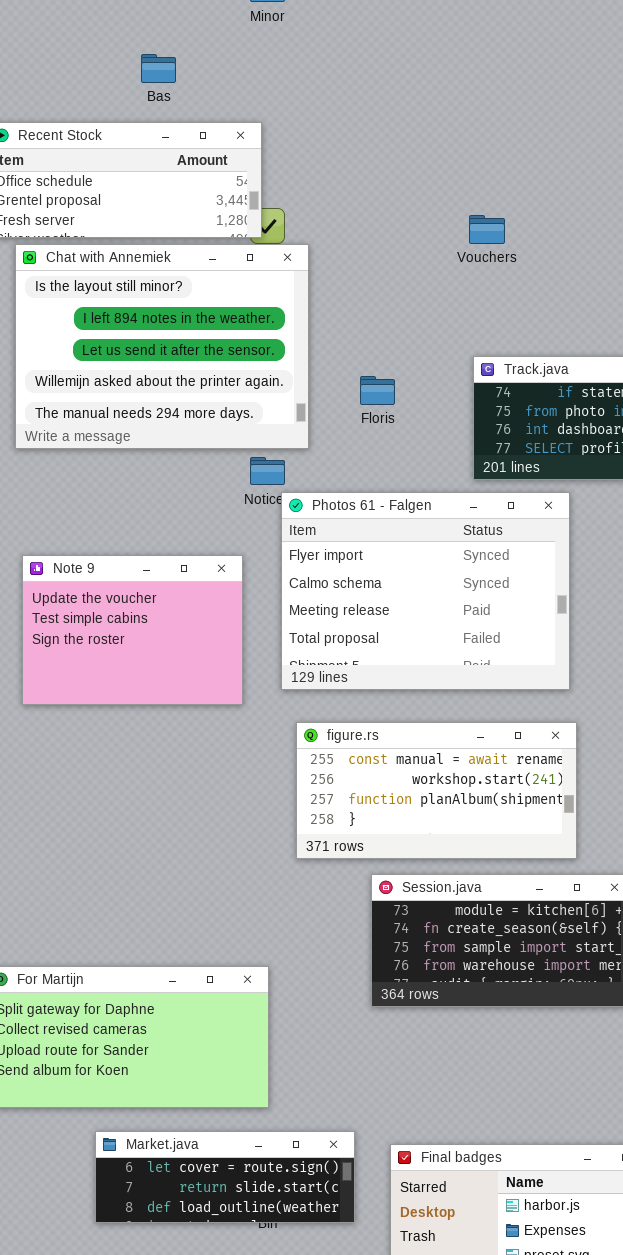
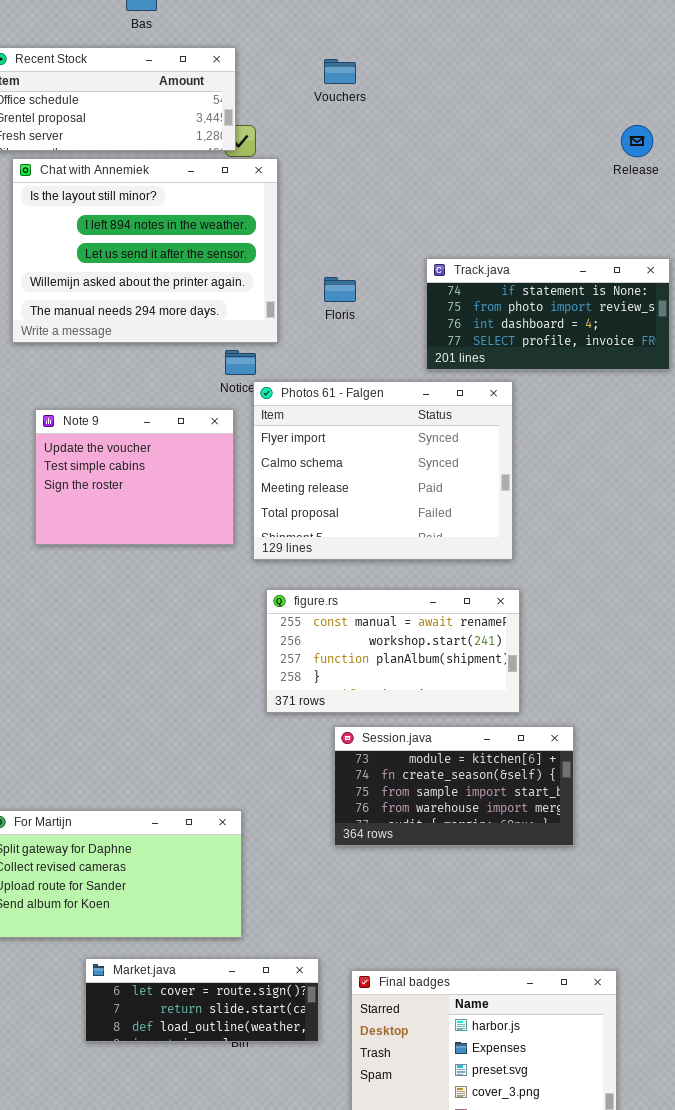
Vouchers: [469,215,505,244] -> [324,59,356,84], moved
Note 9: [22,555,243,705] -> [35,409,234,545], moved

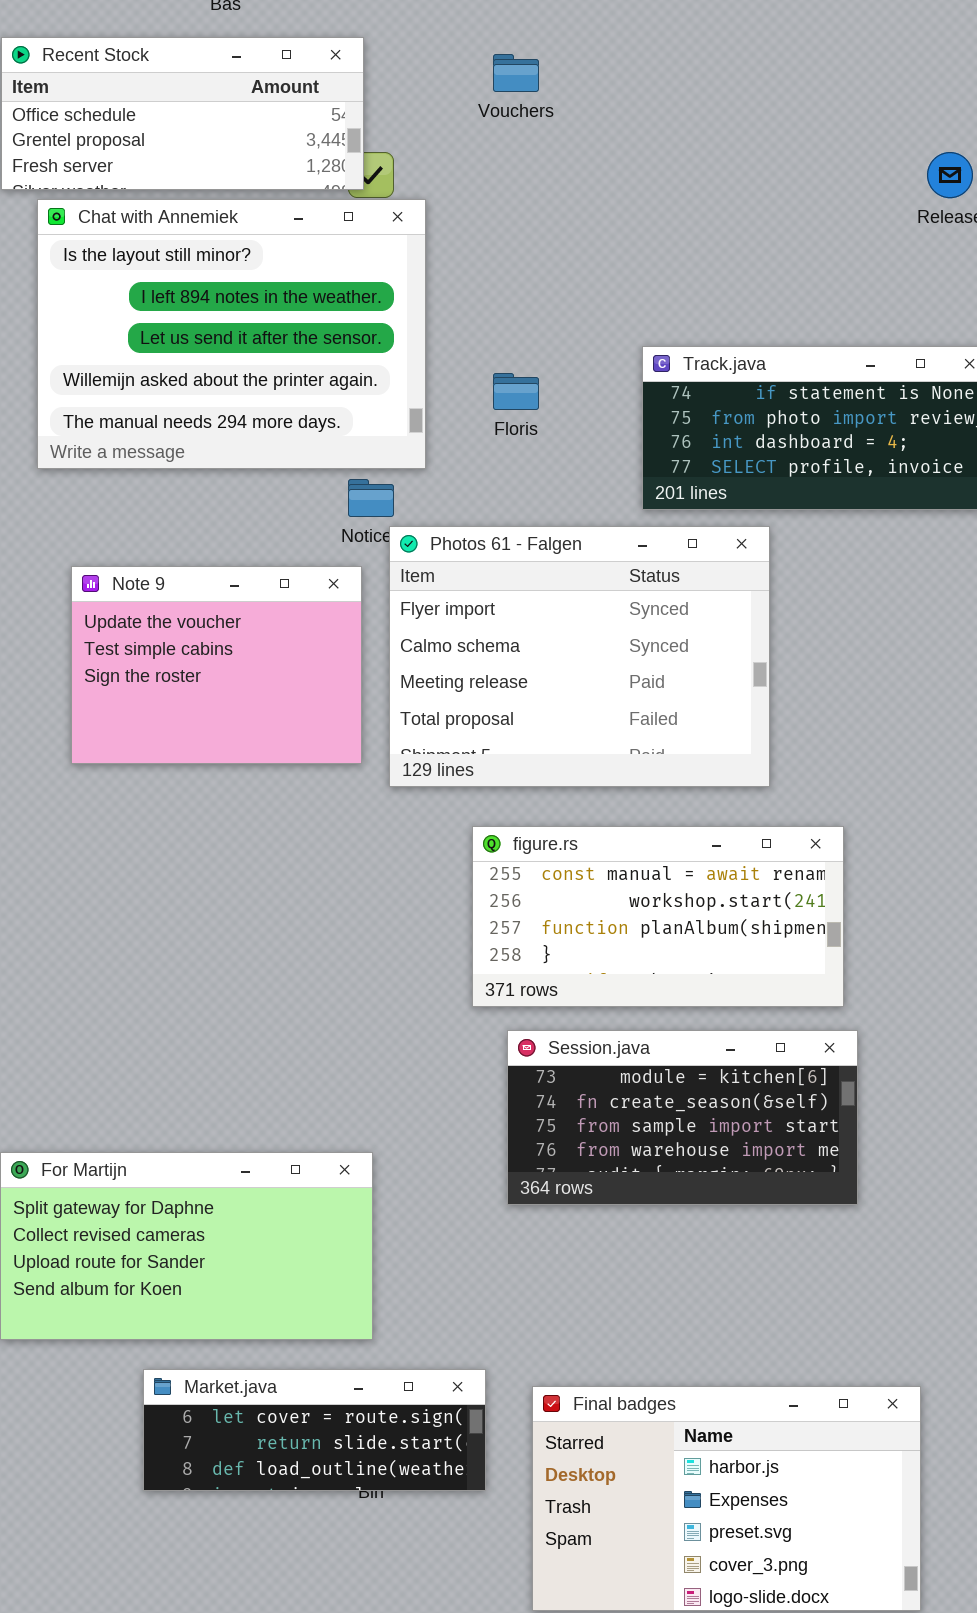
figure.rs: [266,589,520,713] -> [472,826,844,1007], moved

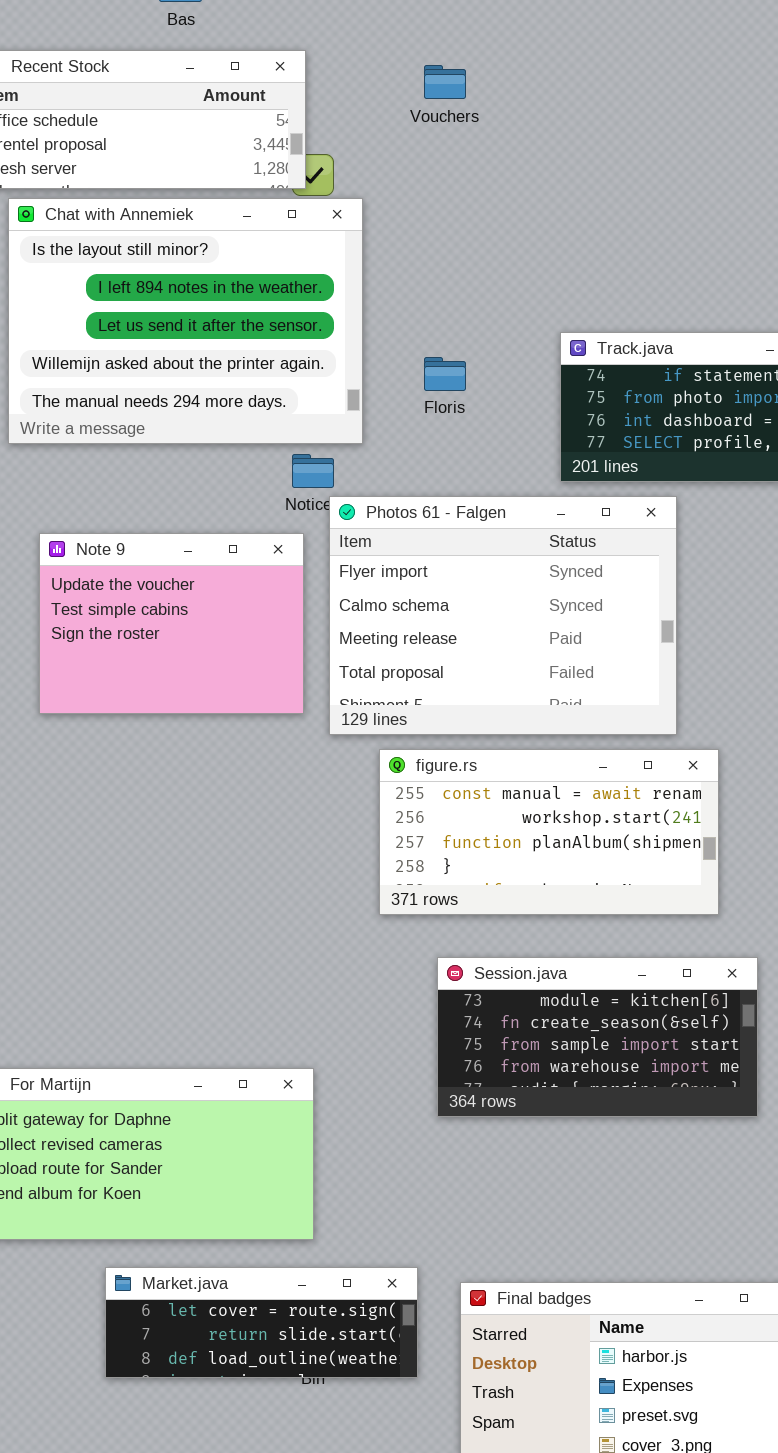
figure.rs: [472,826,844,1007] -> [379,749,719,915], moved

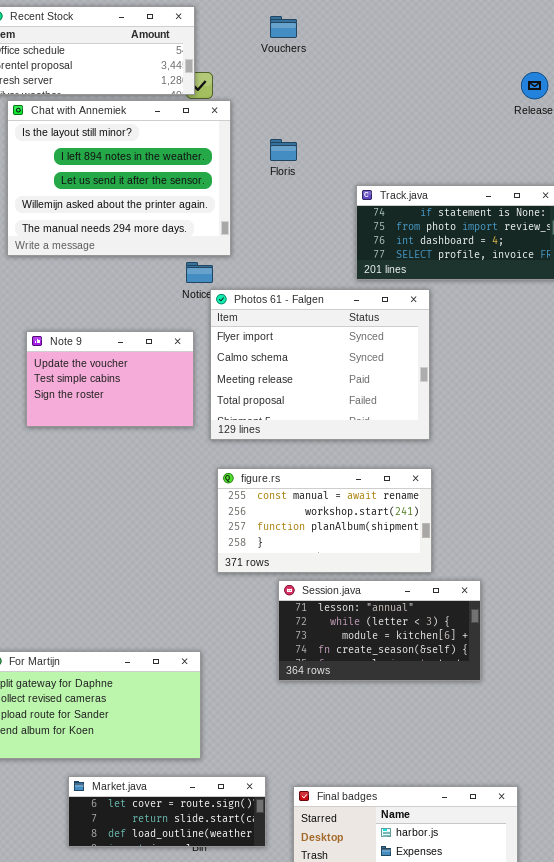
Floris: [424,357,466,391] -> [270,139,297,161], moved
Note 9: [39,533,304,714] -> [26,331,194,427], resized
figure.rs: [379,749,719,915] -> [217,468,432,573], moved
Session.java: [437,957,758,1117] -> [278,580,481,681], scrolled up 2 rows

